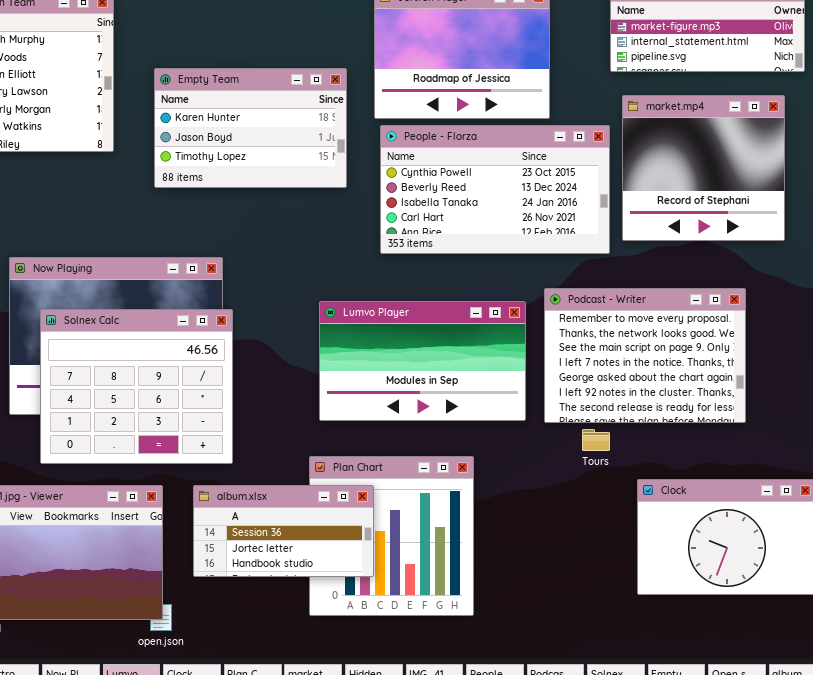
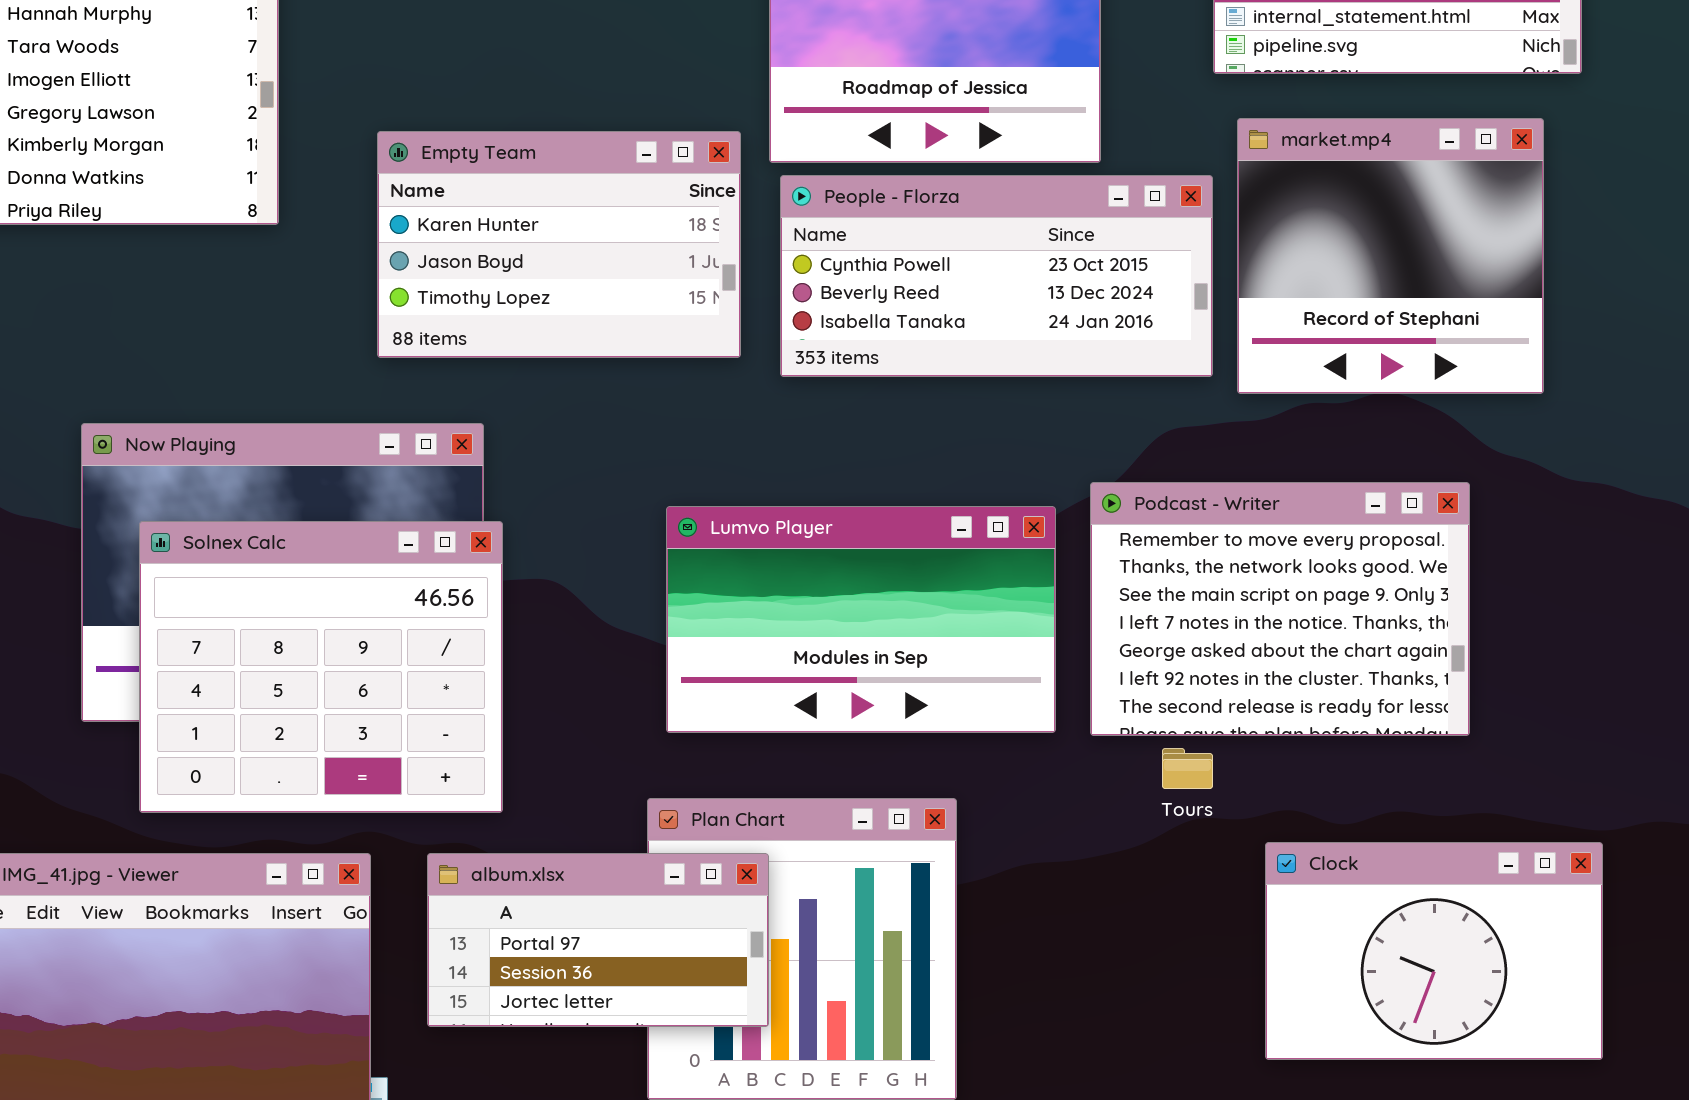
Empty Team: [154,68,347,188] -> [377,131,741,358], moved
People - Florza: [380,125,610,254] -> [780,175,1213,377], resized
album.xlsx: [193,485,374,577] -> [427,853,769,1027], scrolled up 1 row

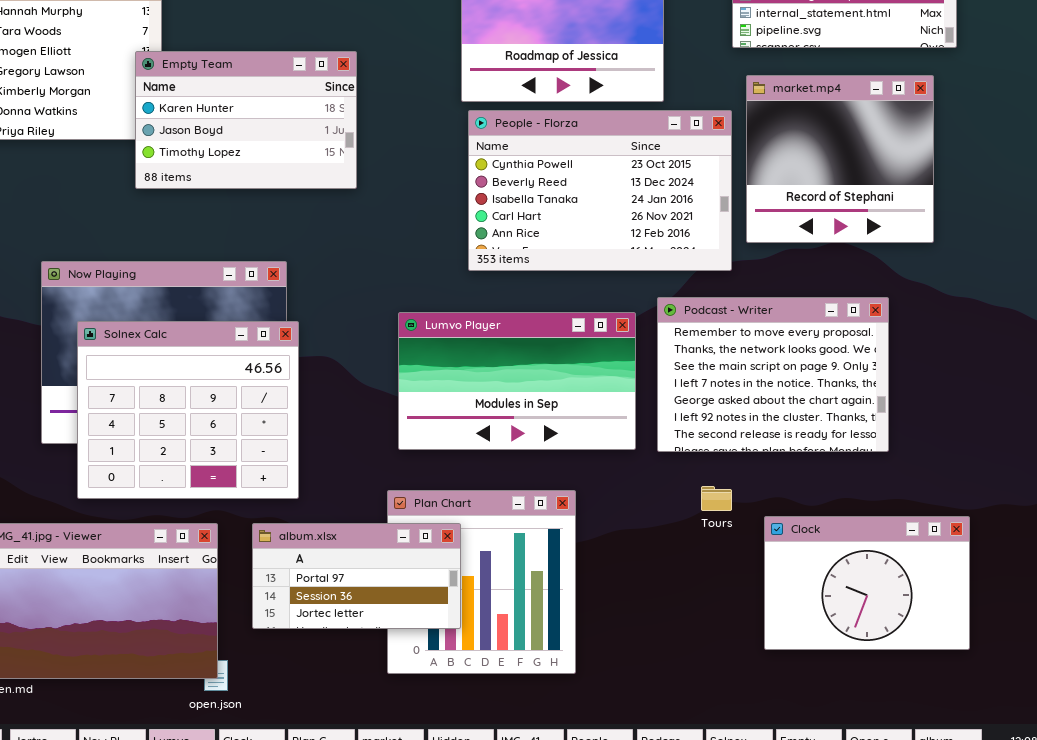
Empty Team: [377,131,741,358] -> [135,51,357,189], moved
People - Florza: [780,175,1213,377] -> [468,110,732,271], resized
Tours: [1162,748,1213,789] -> [701,486,732,511], moved

